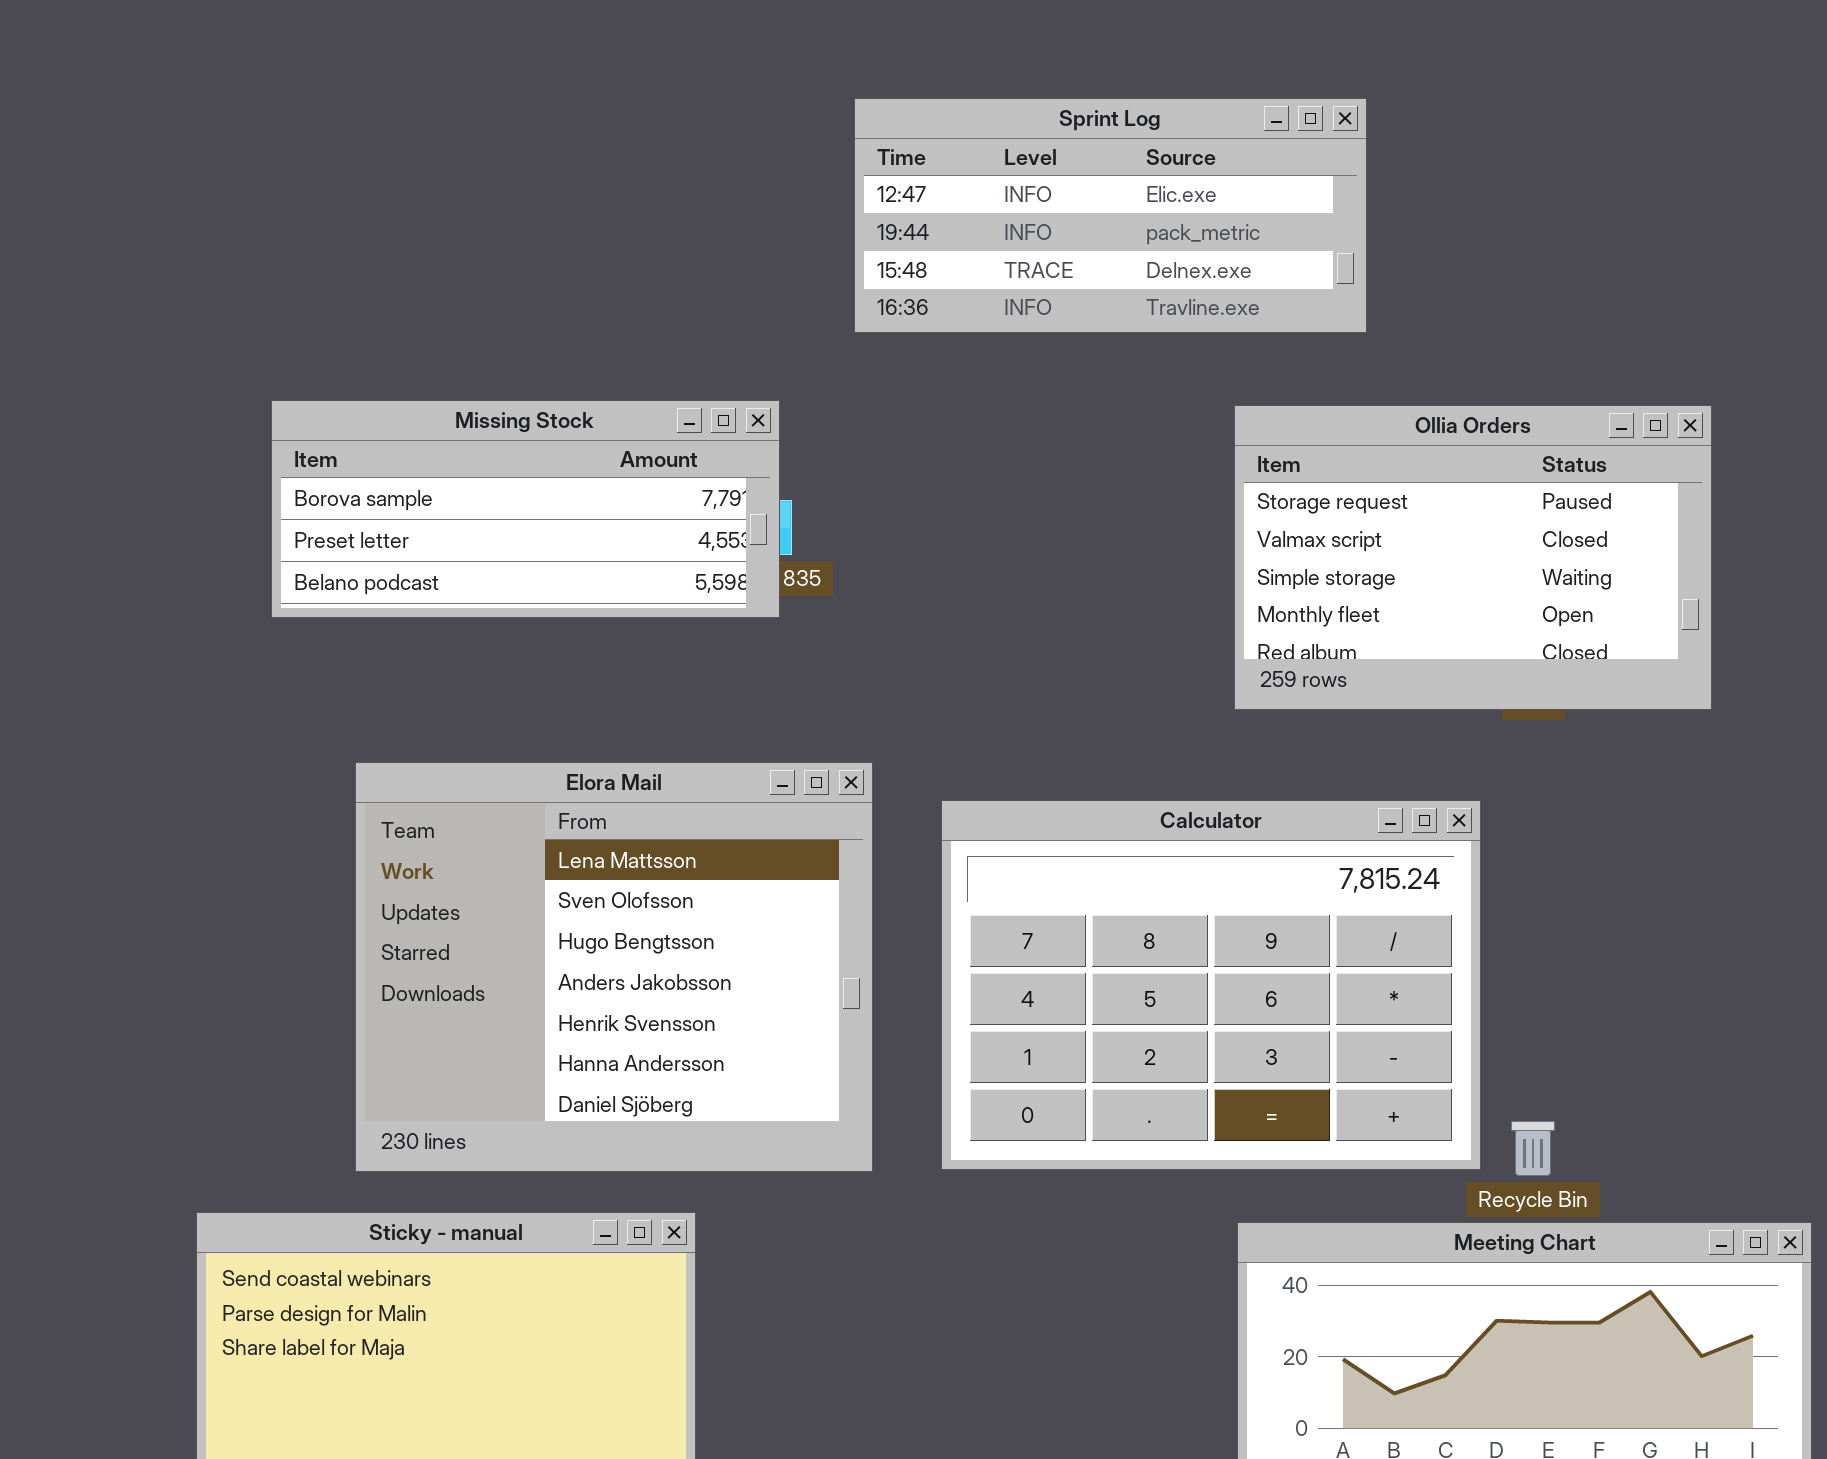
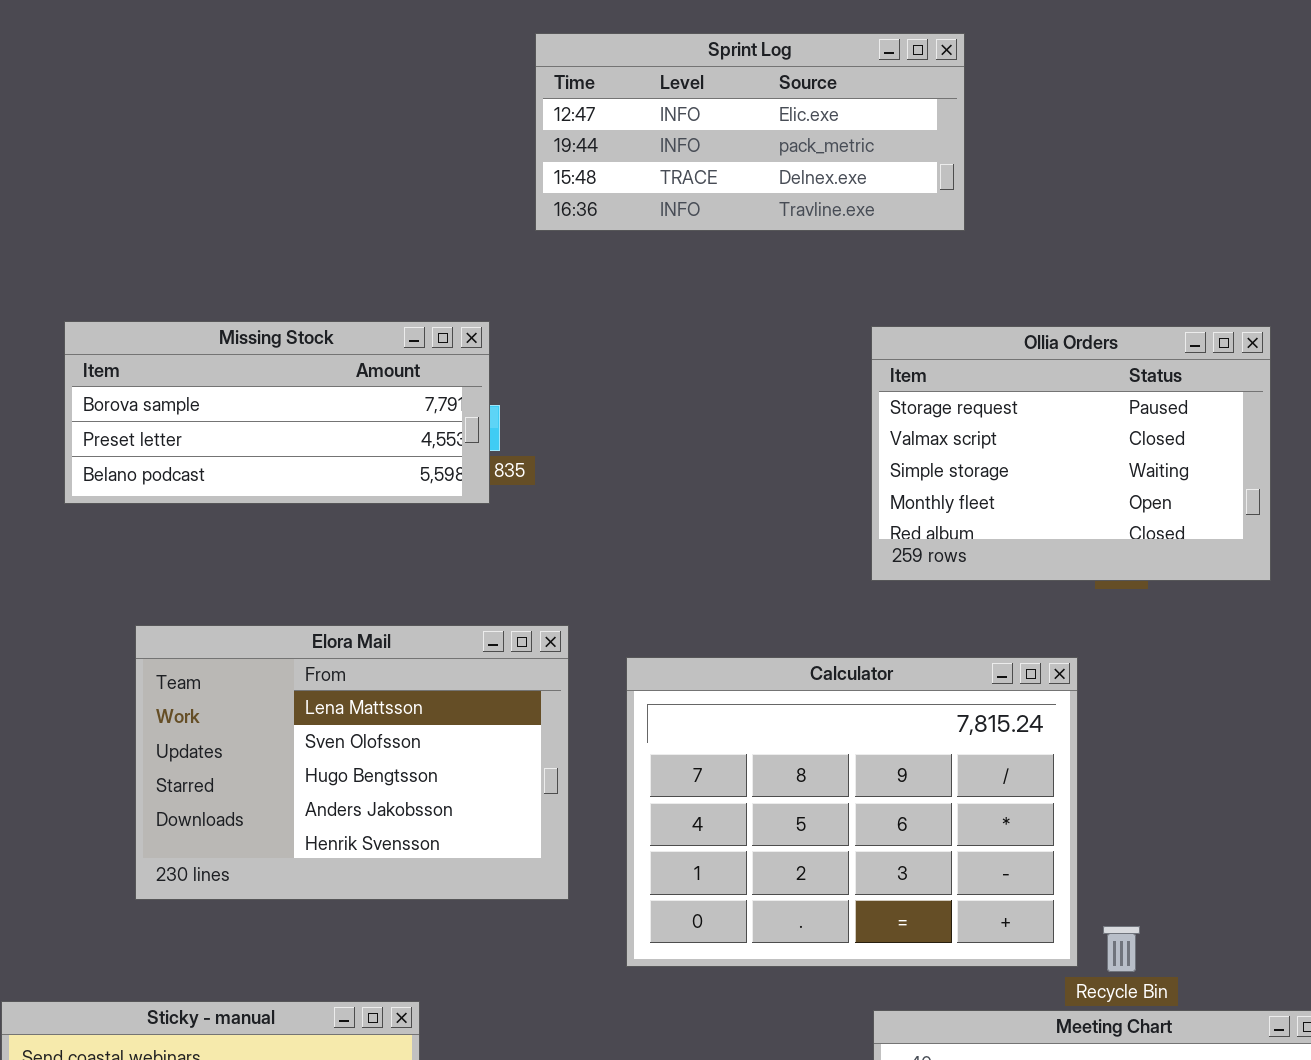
Sprint Log: [854,98,1367,333] -> [535,33,965,231], moved
Elora Mail: [355,762,873,1172] -> [135,625,569,900], resized

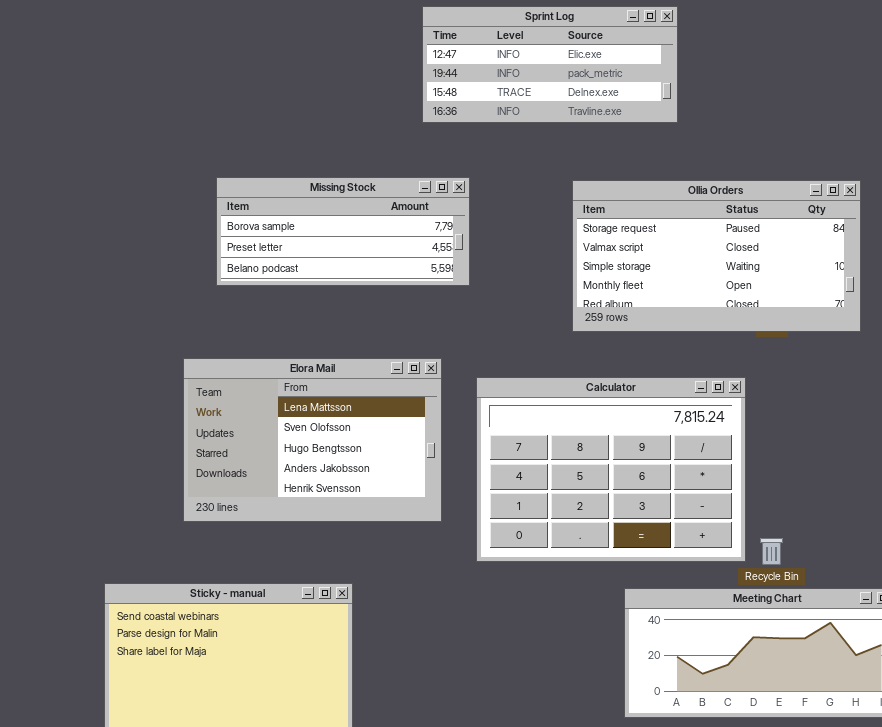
Missing Stock: [64,321,490,504] -> [216,177,470,286], moved
Ollia Orders: [871,326,1271,581] -> [572,180,861,332], resized

